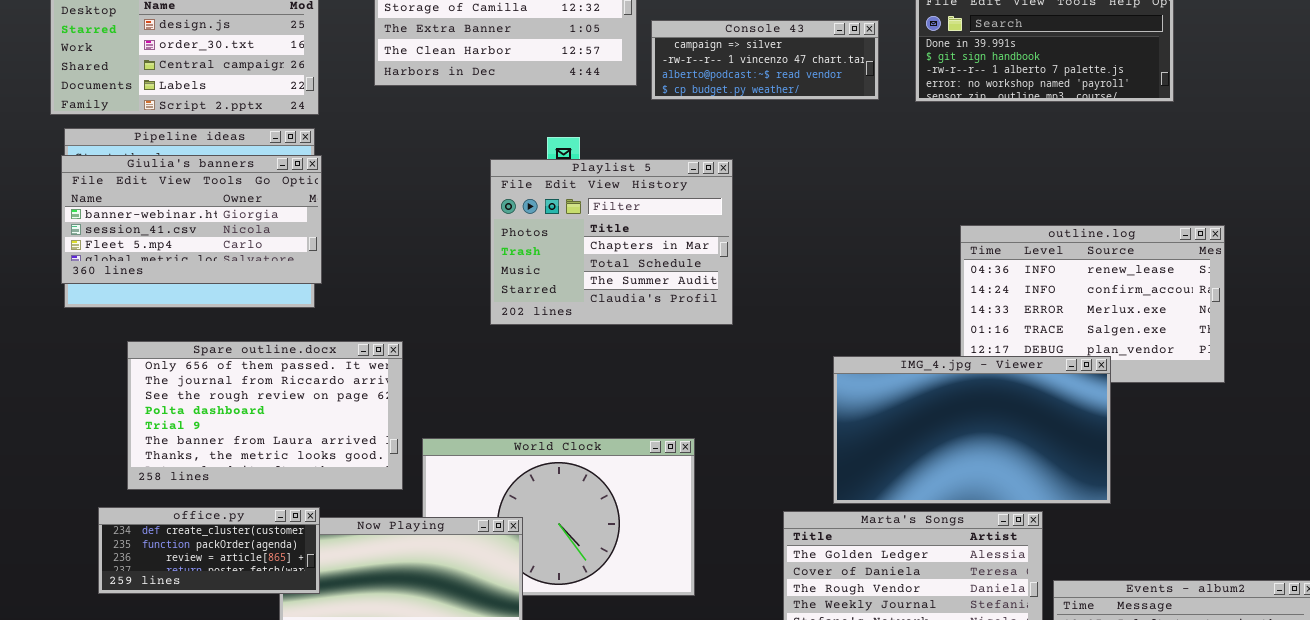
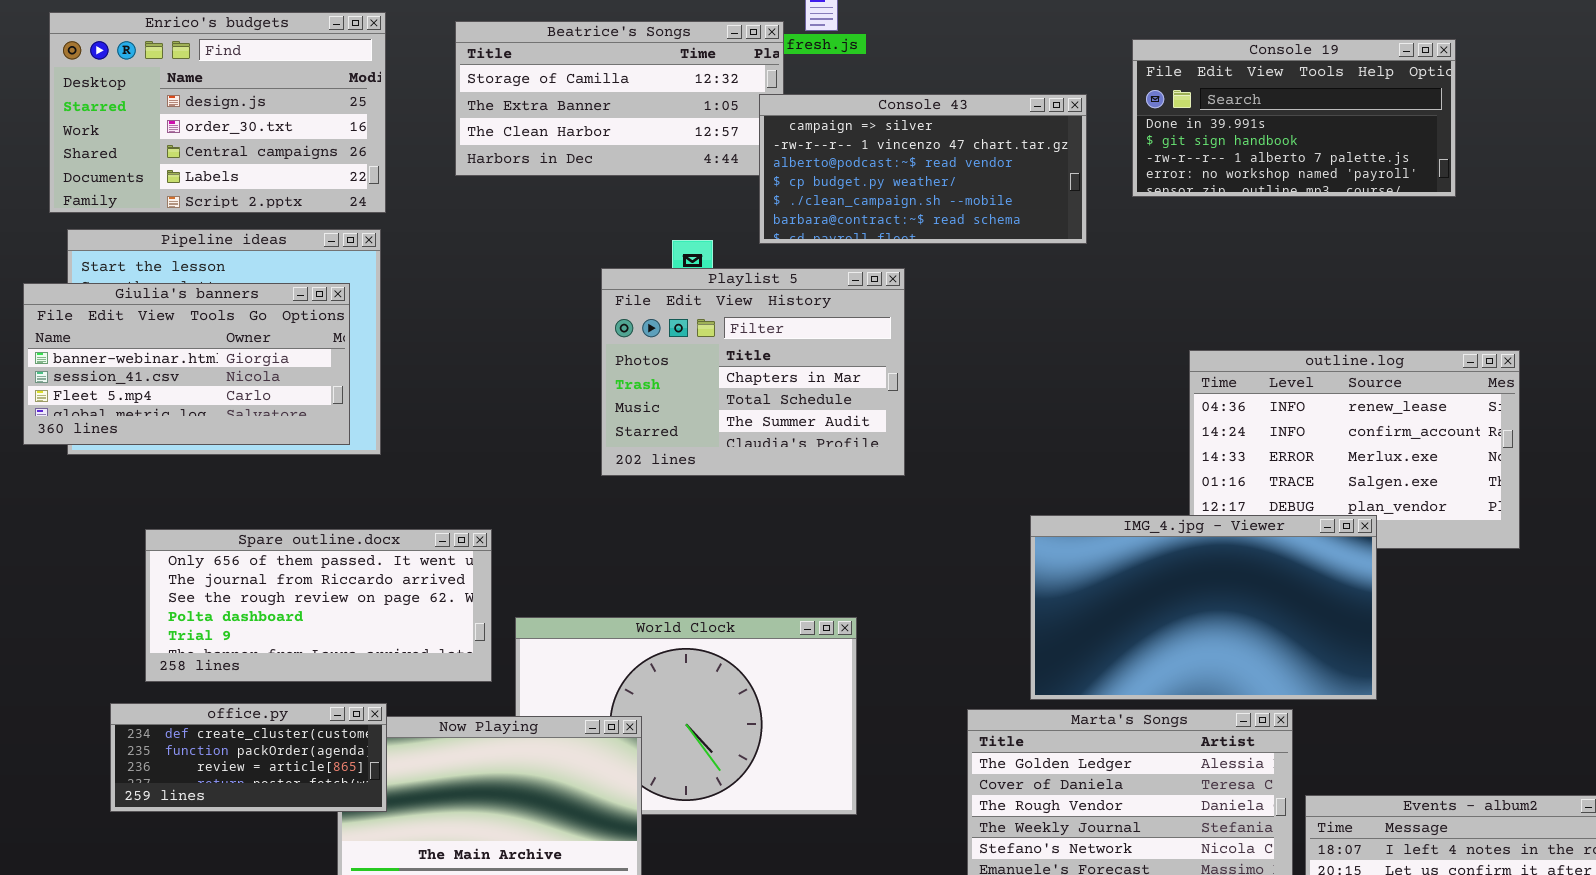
Console 43: [651,20,879,100] -> [759,94,1087,244], resized
Giulia's banners: [61,155,322,284] -> [23,283,350,445], moved
Spare outline.docx: [127,341,403,490] -> [145,529,492,682], resized

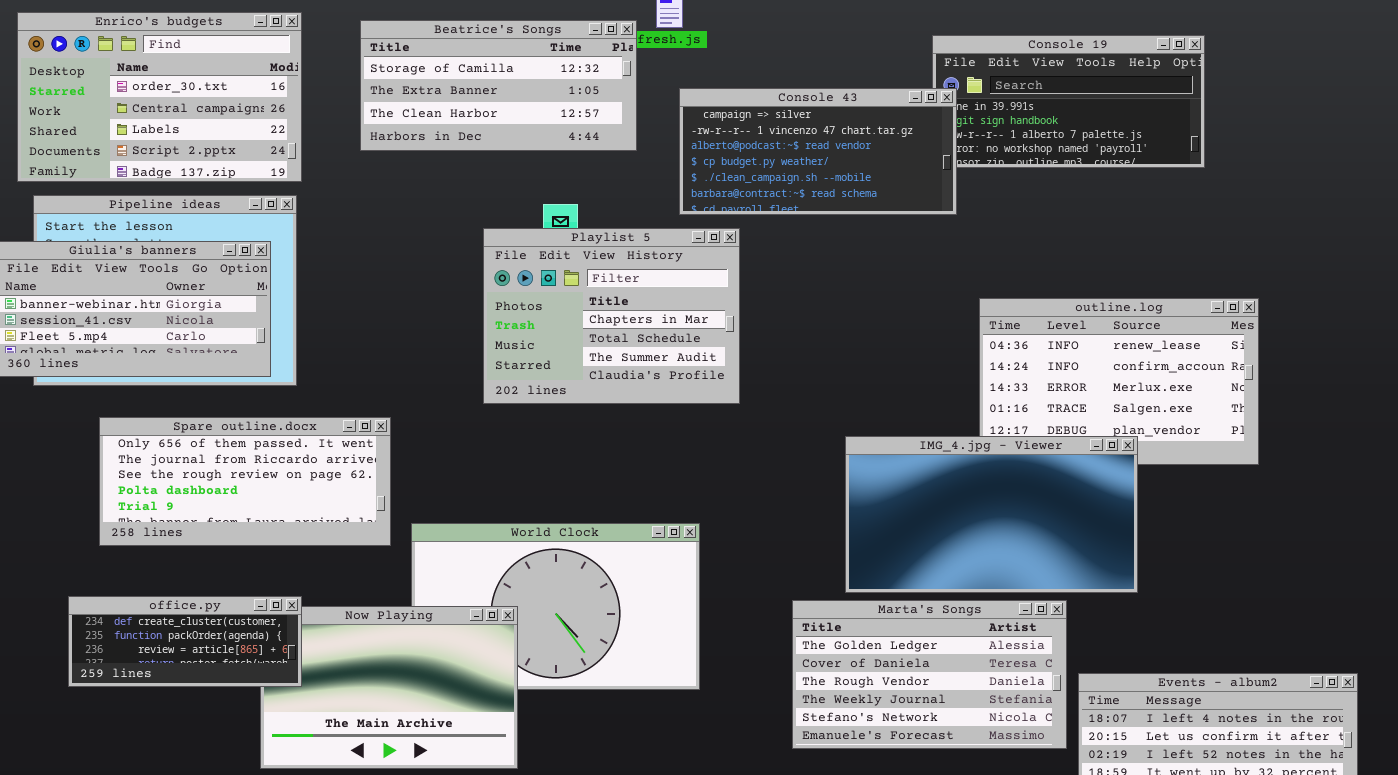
Enrico's budgets: [49,12,386,213] -> [17,12,302,182], scrolled down 1 row
Console 43: [759,94,1087,244] -> [679,88,957,215], moved
Spare outline.docx: [145,529,492,682] -> [99,417,391,546], moved

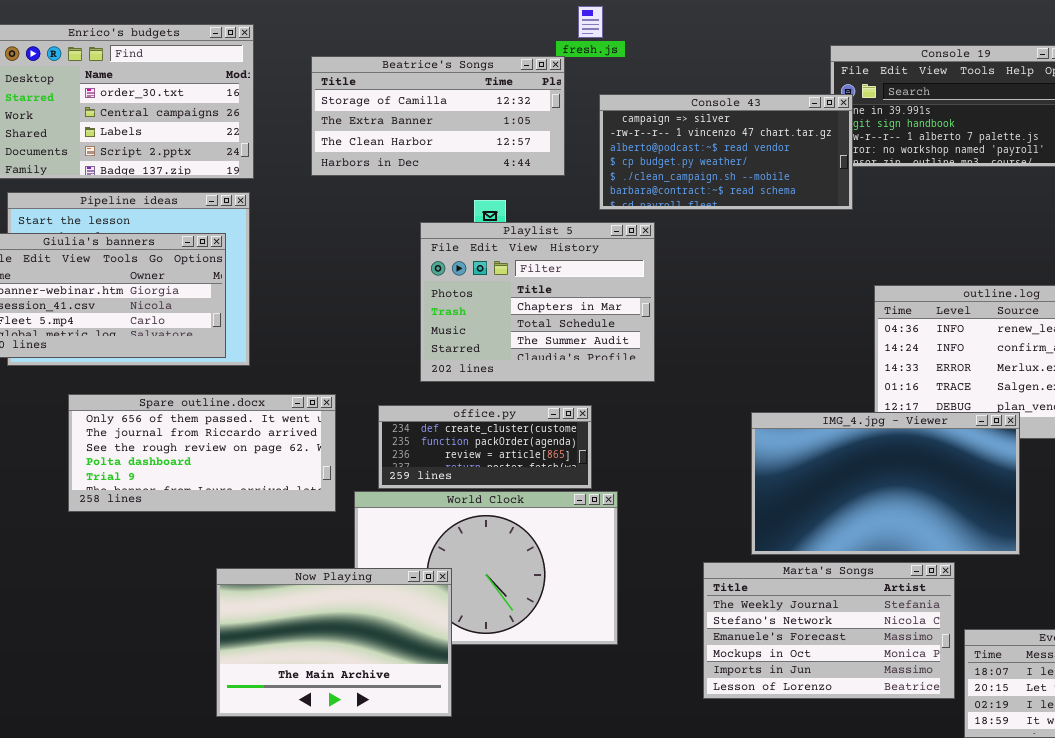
Beatrice's Songs: [360,20,637,151] -> [311,56,565,176], moved
office.py: [68,596,302,687] -> [378,405,592,489], moved
Marta's Songs: [792,600,1067,749] -> [703,562,955,699], scrolled down 3 rows

